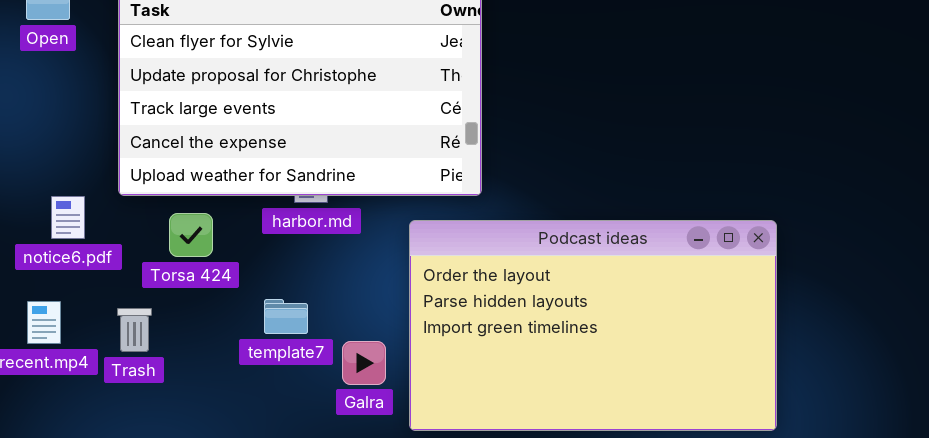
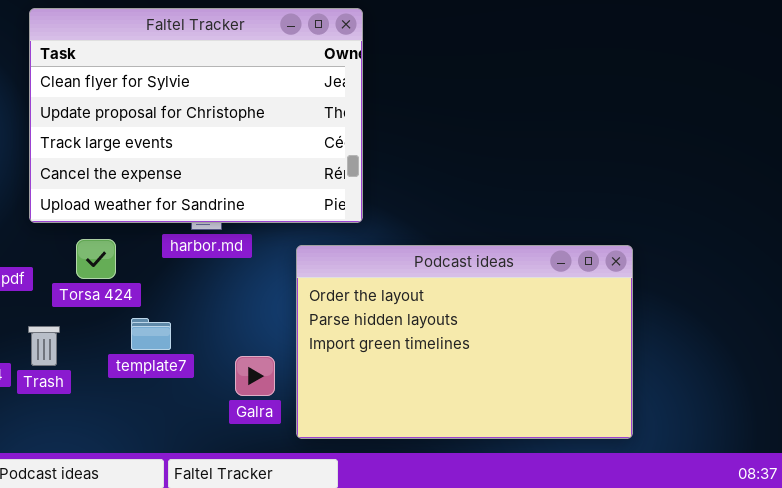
template7: [264,299,308,334] -> [131,318,171,350], moved

